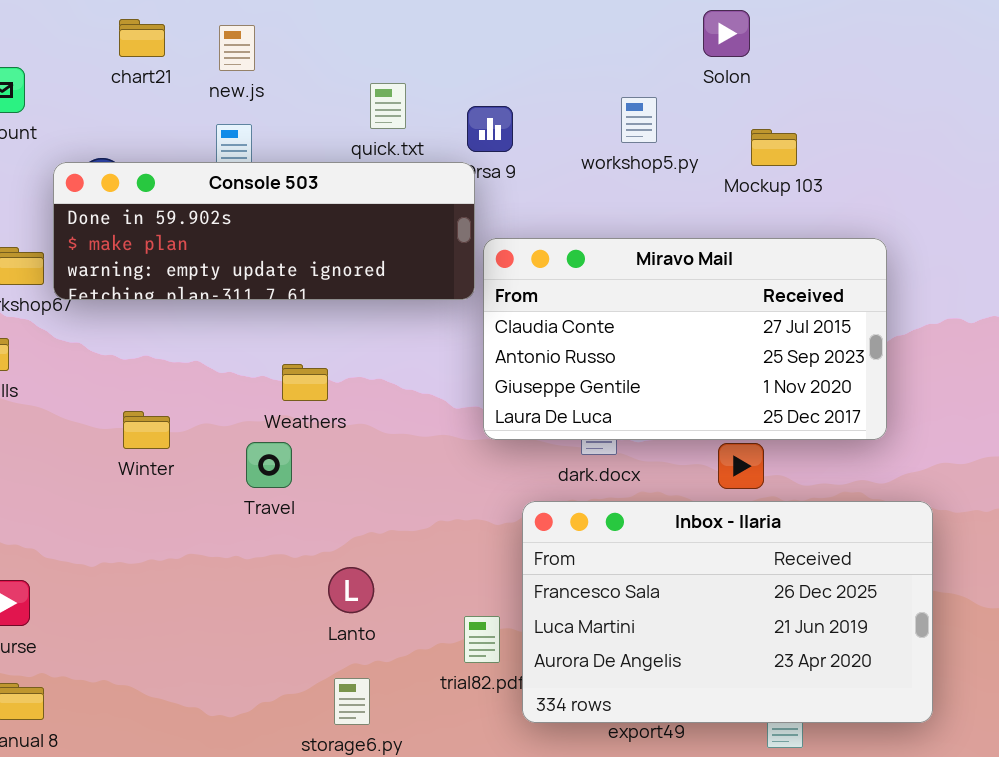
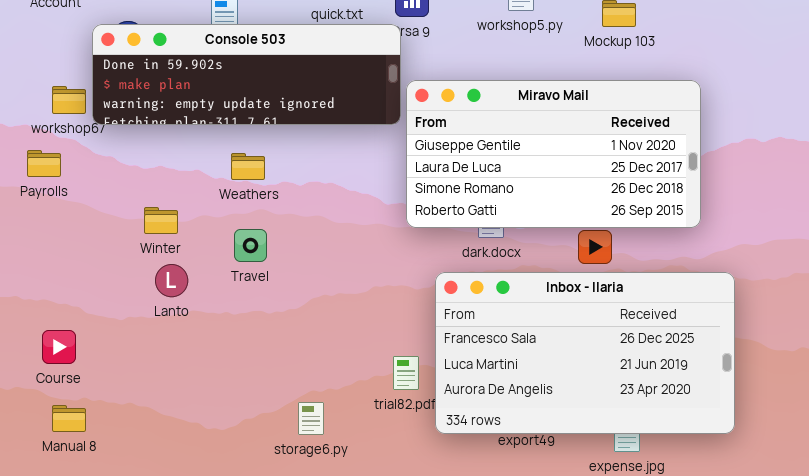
Miravo Mail: [483,238,887,440] -> [406,80,701,228], scrolled down 2 rows
Weathers: [282,364,328,401] -> [231,153,265,180], moved
Lanto: [328,567,374,613] -> [155,264,188,297], moved

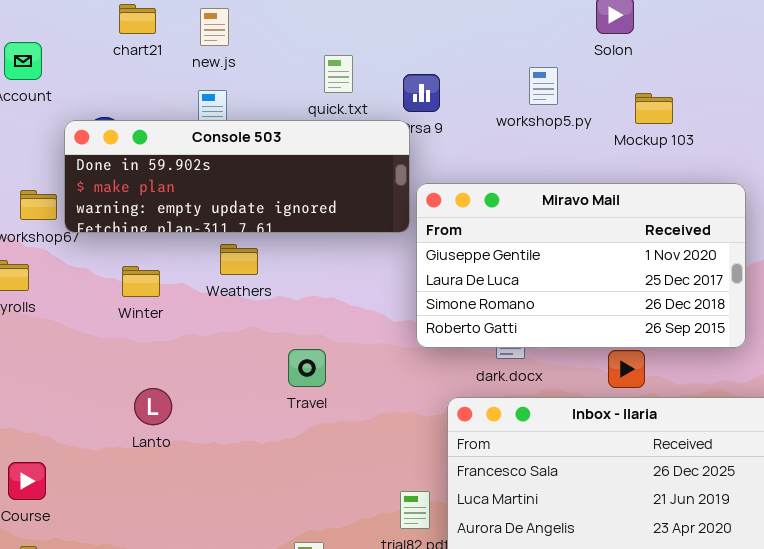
Weathers: [231,153,265,180] -> [220,244,258,275], moved
Winter: [144,207,178,234] -> [122,266,160,297], moved
Travel: [234,229,267,262] -> [288,349,326,387], moved

